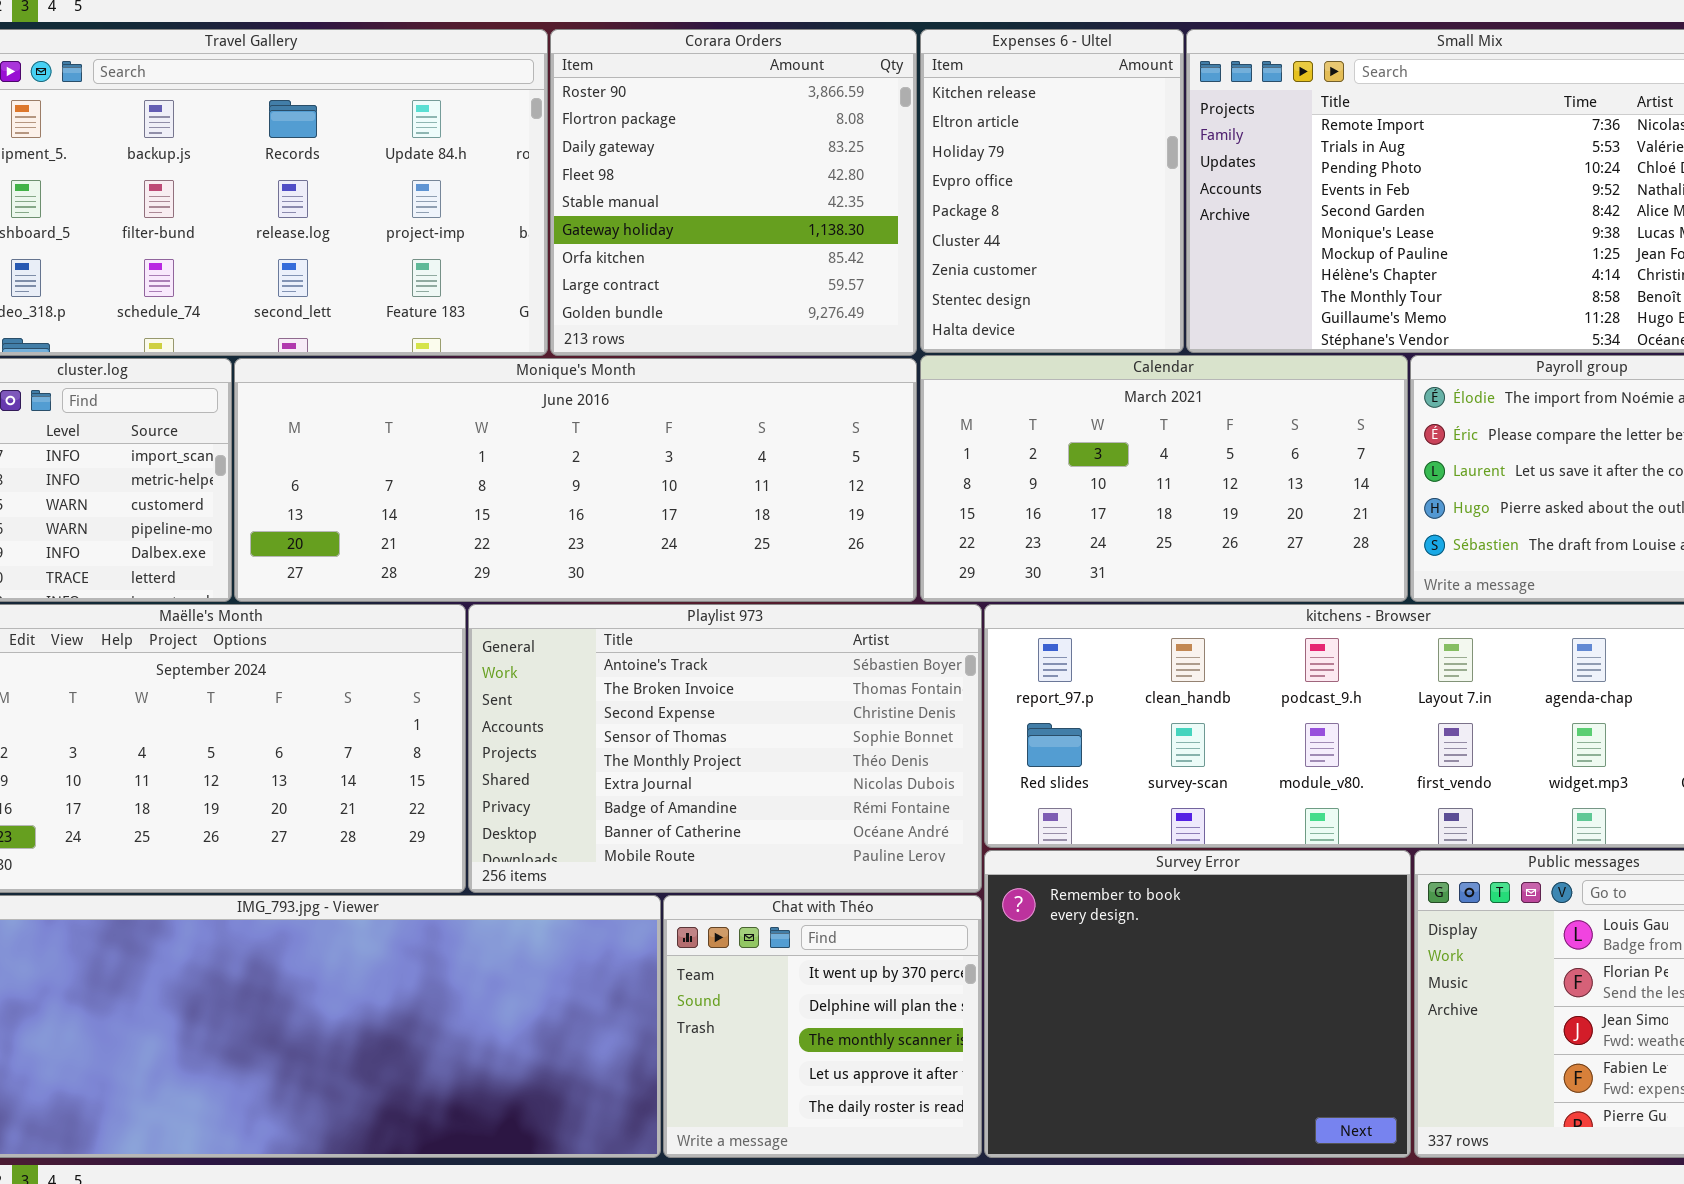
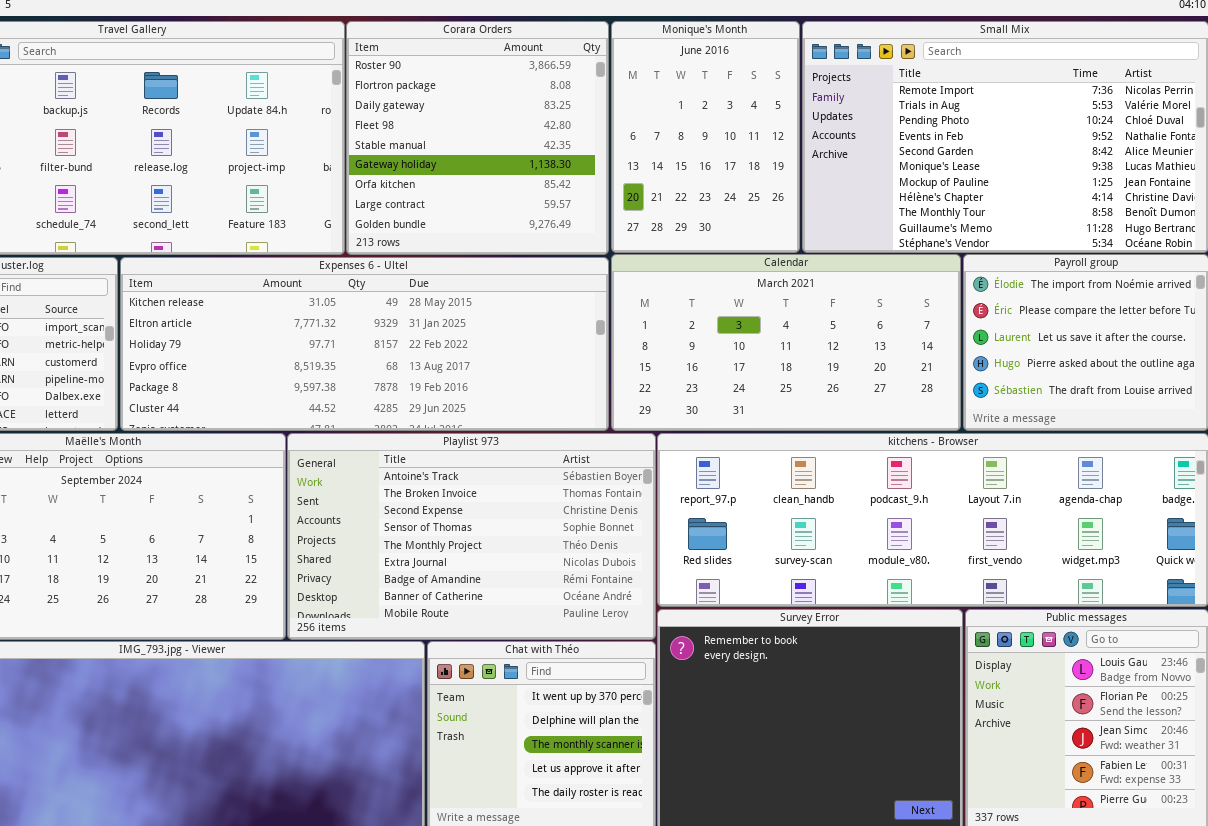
Expenses 6 - Ultel: [920,29,1184,353] -> [120,257,609,431], moved, resized
Monique's Month: [234,358,917,602] -> [611,21,800,253], moved, resized

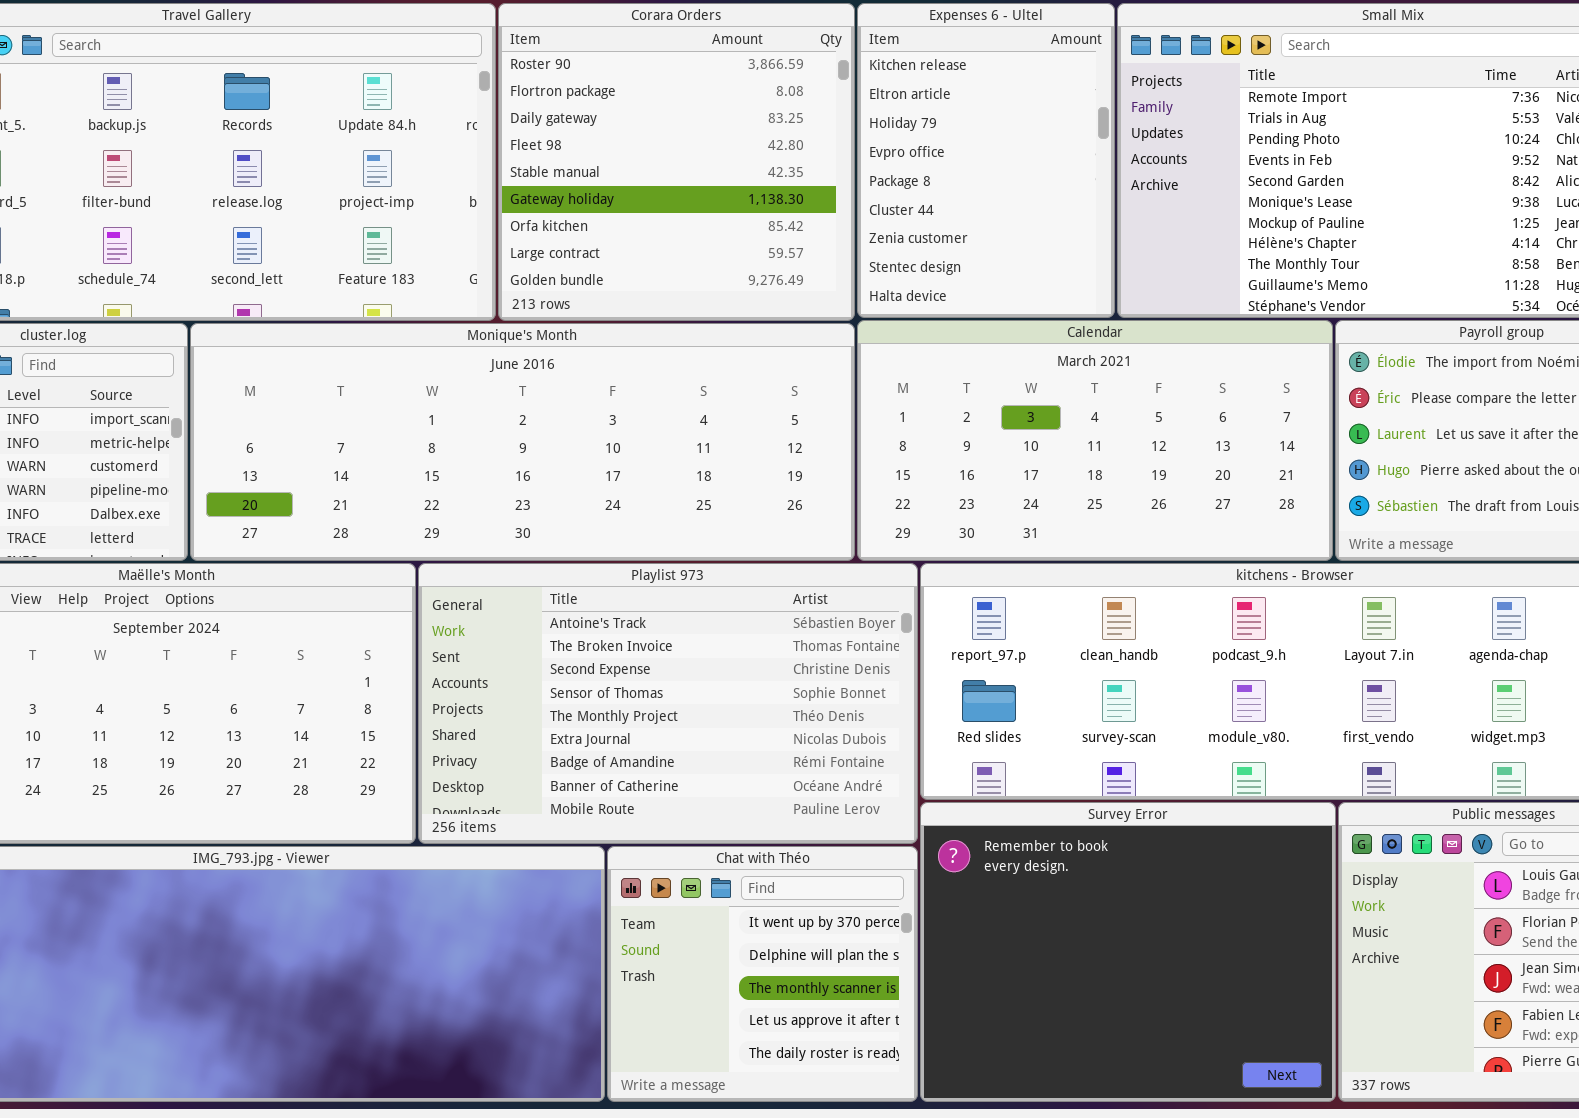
Monique's Month: [611,21,800,253] -> [190,323,855,561], moved, resized
Expenses 6 - Ultel: [120,257,609,431] -> [857,3,1115,318], moved, resized

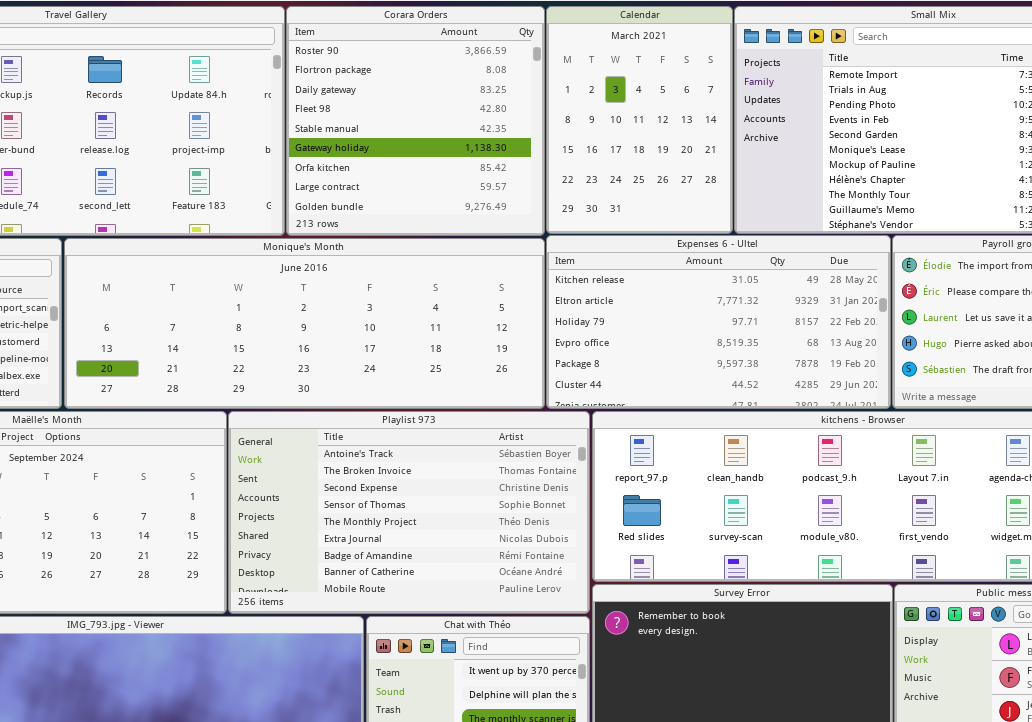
Expenses 6 - Ultel: [857,3,1115,318] -> [546,235,891,409], moved, resized
Calendar: [857,320,1333,561] -> [546,6,733,234], moved, resized

